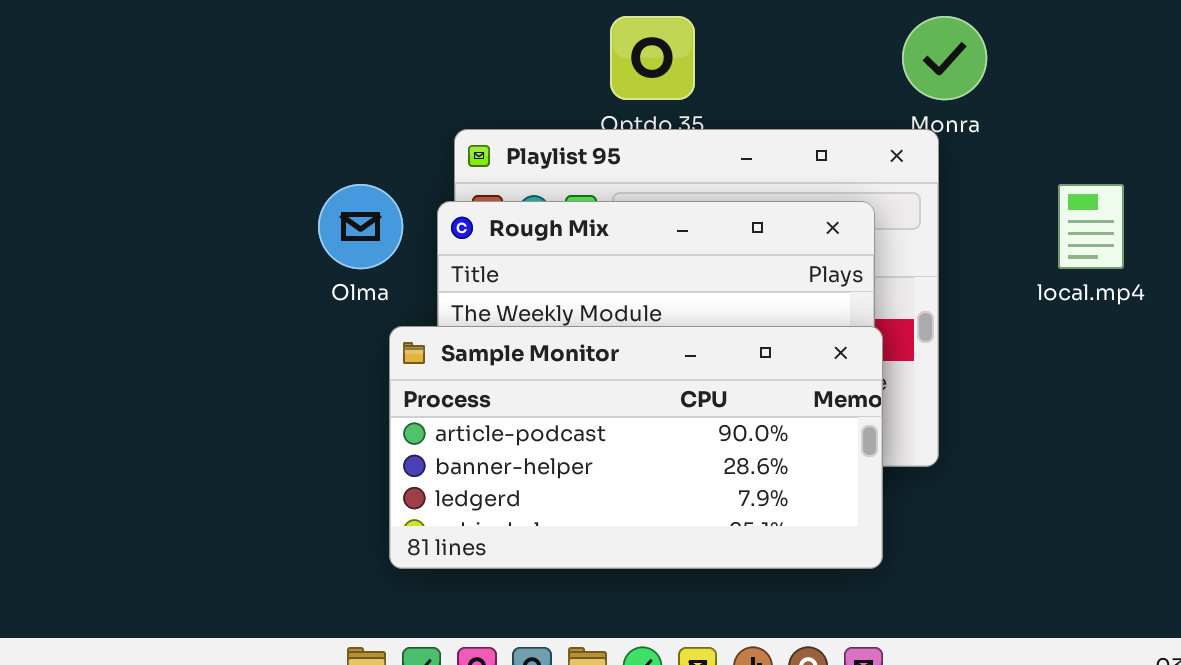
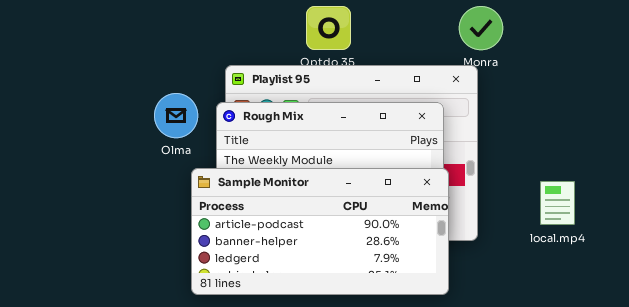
local.mp4: [1058,184,1124,269] -> [540,181,575,225], moved

